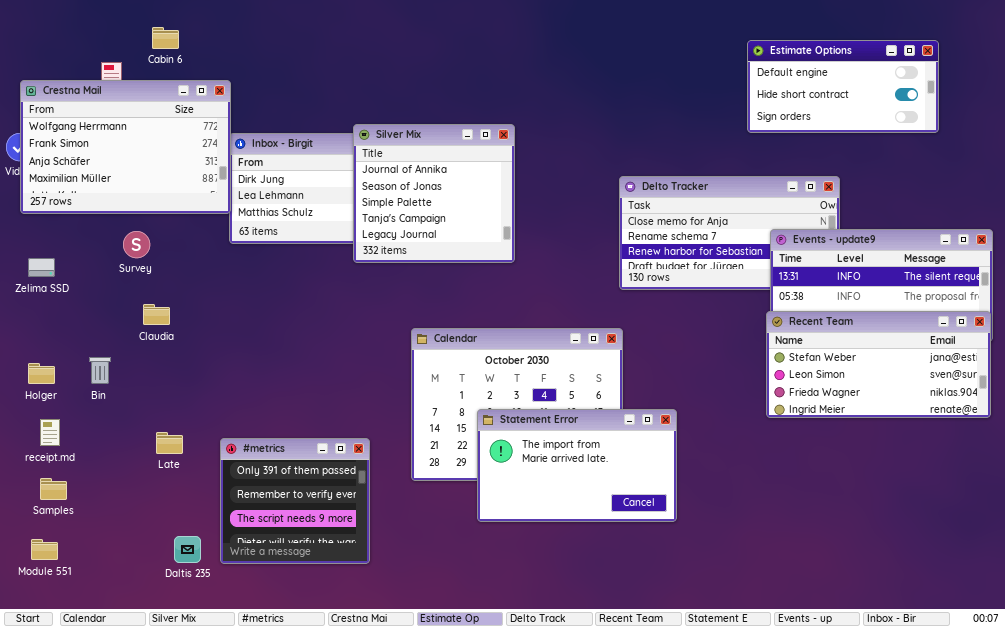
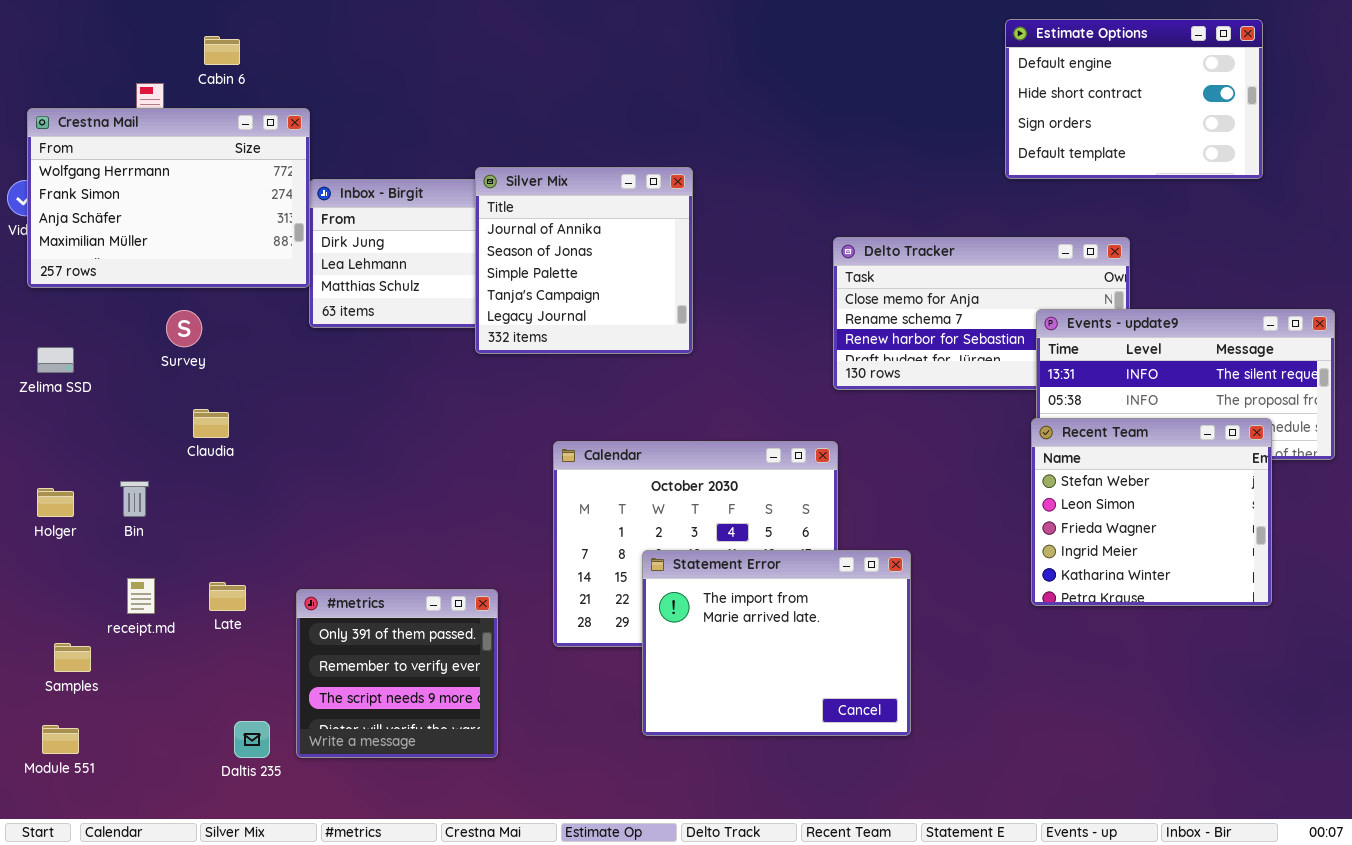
Estimate Options: [747,40,939,133] -> [1005,19,1263,179], resized
Recent Team: [766,311,991,418] -> [1031,418,1272,606], resized
Statement Error: [477,409,677,522] -> [642,550,911,736], resized
receipt.md: [40,419,60,446] -> [127,578,155,614], moved

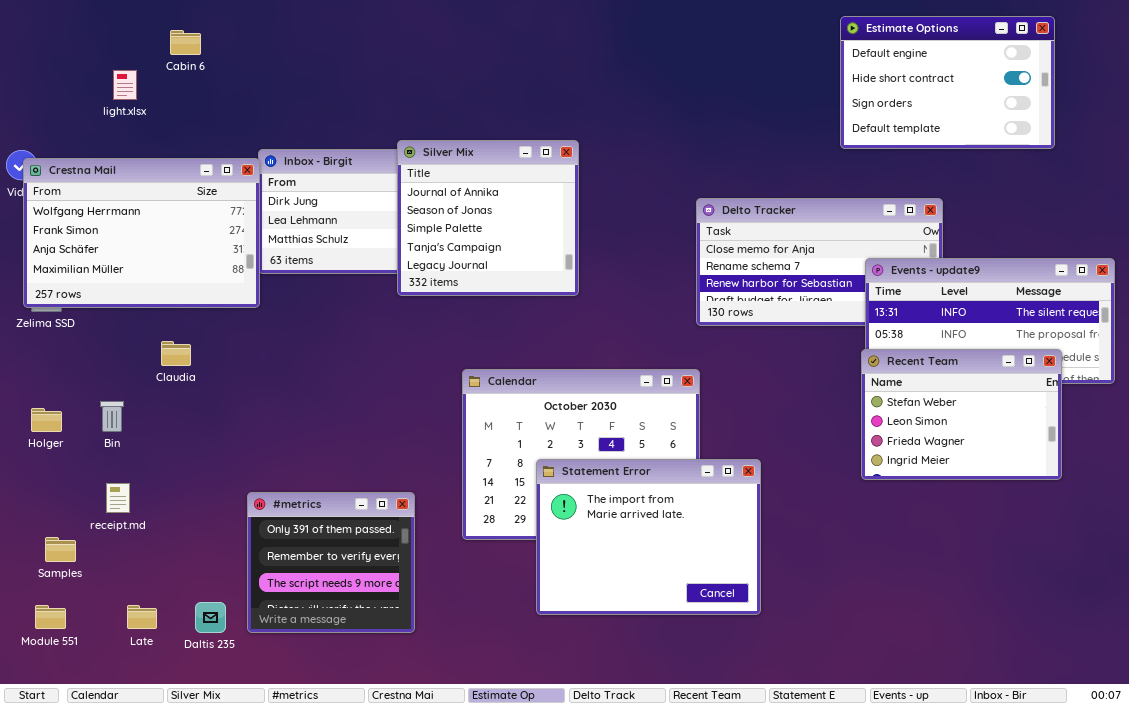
Crestna Mail: [27,108,310,288] -> [23,158,260,308], moved
Recent Team: [1031,418,1272,606] -> [861,349,1062,480], resized
Late: [209,582,246,611] -> [127,605,157,629], moved

